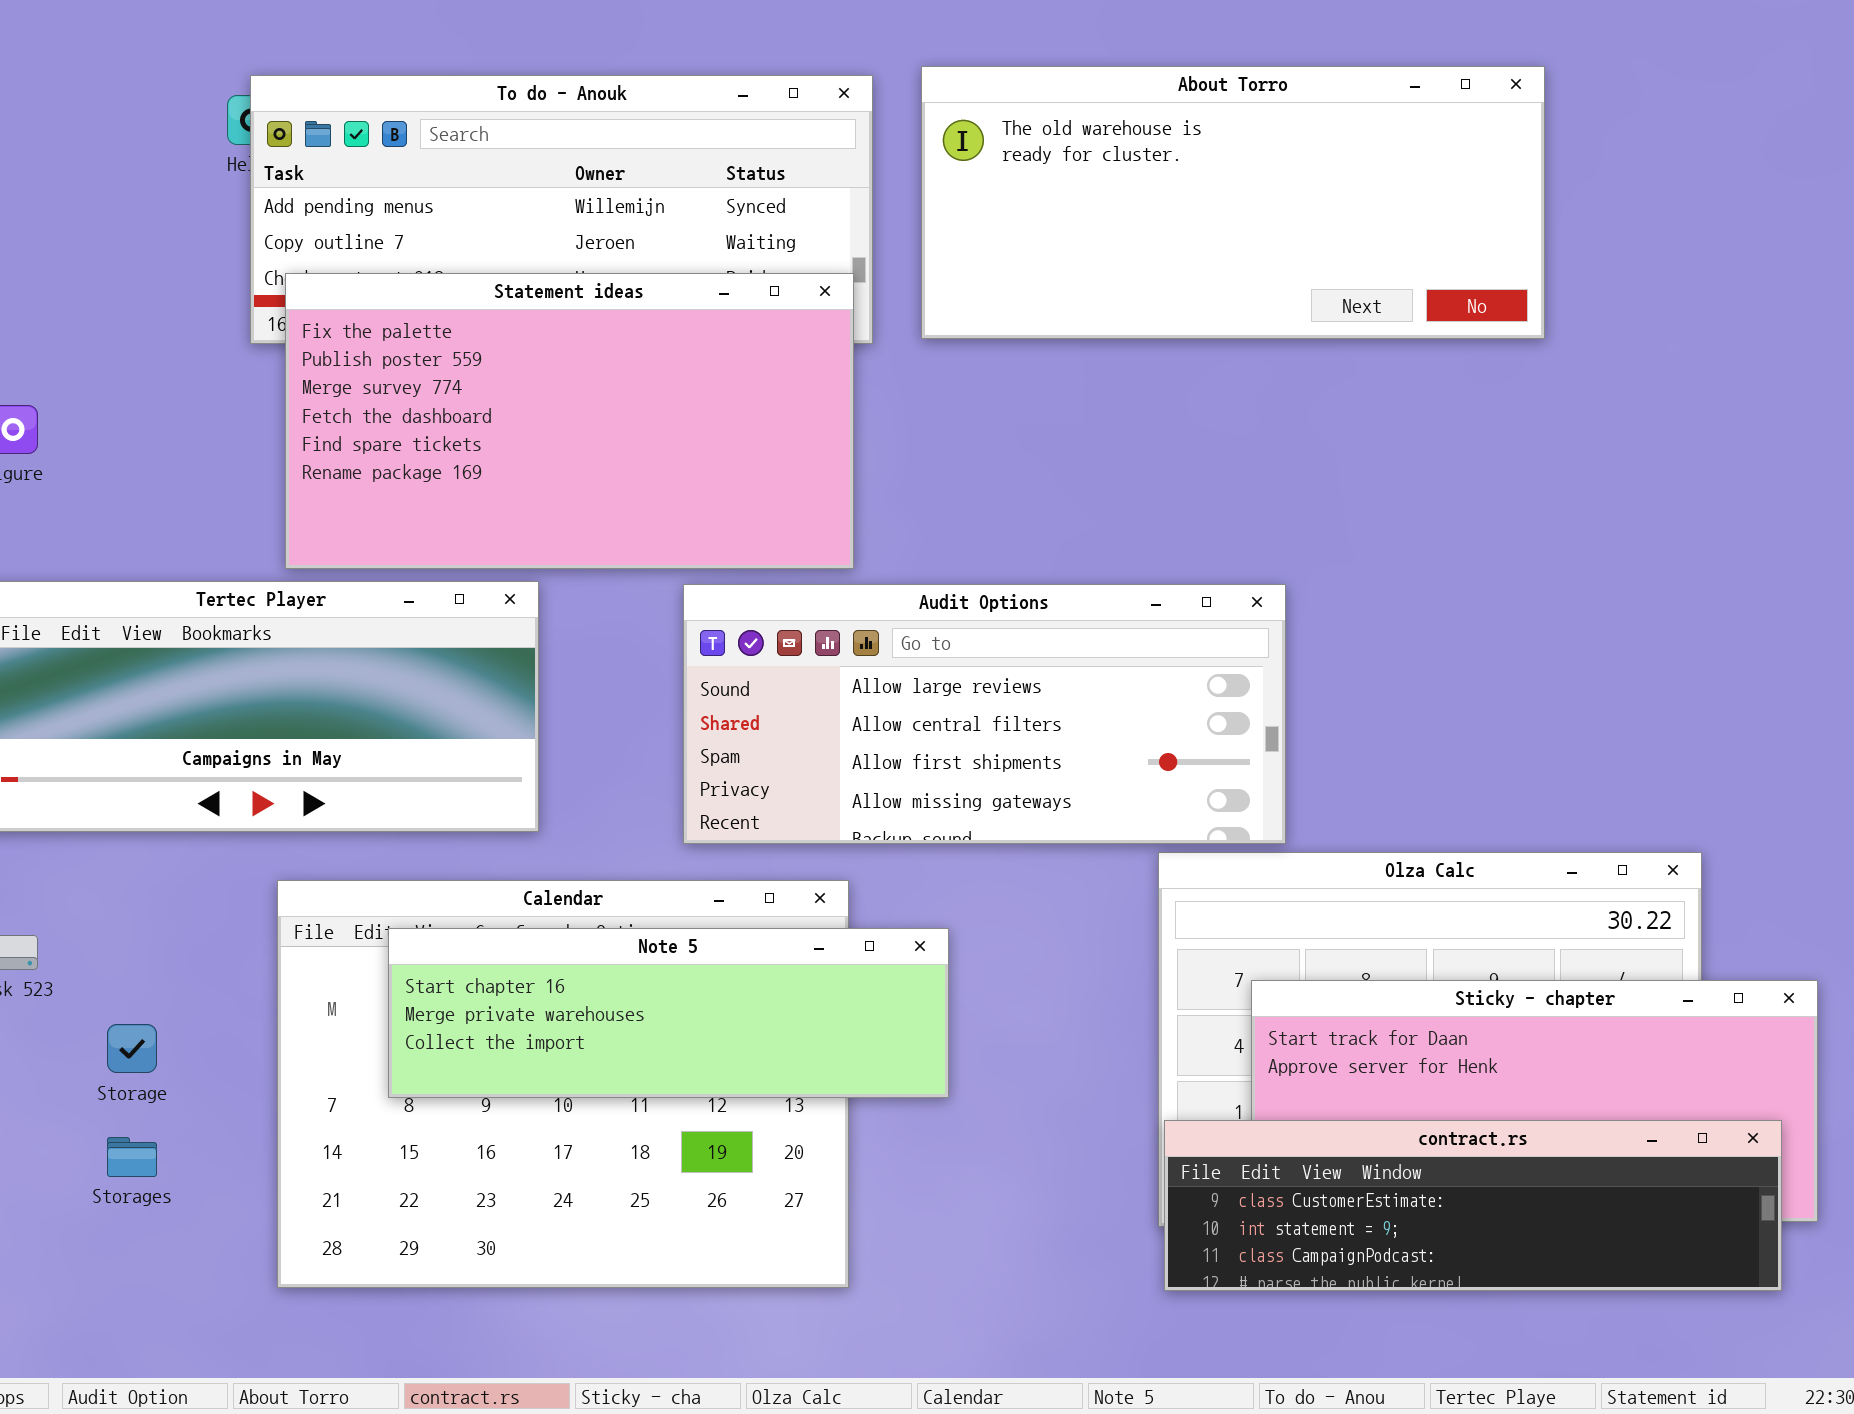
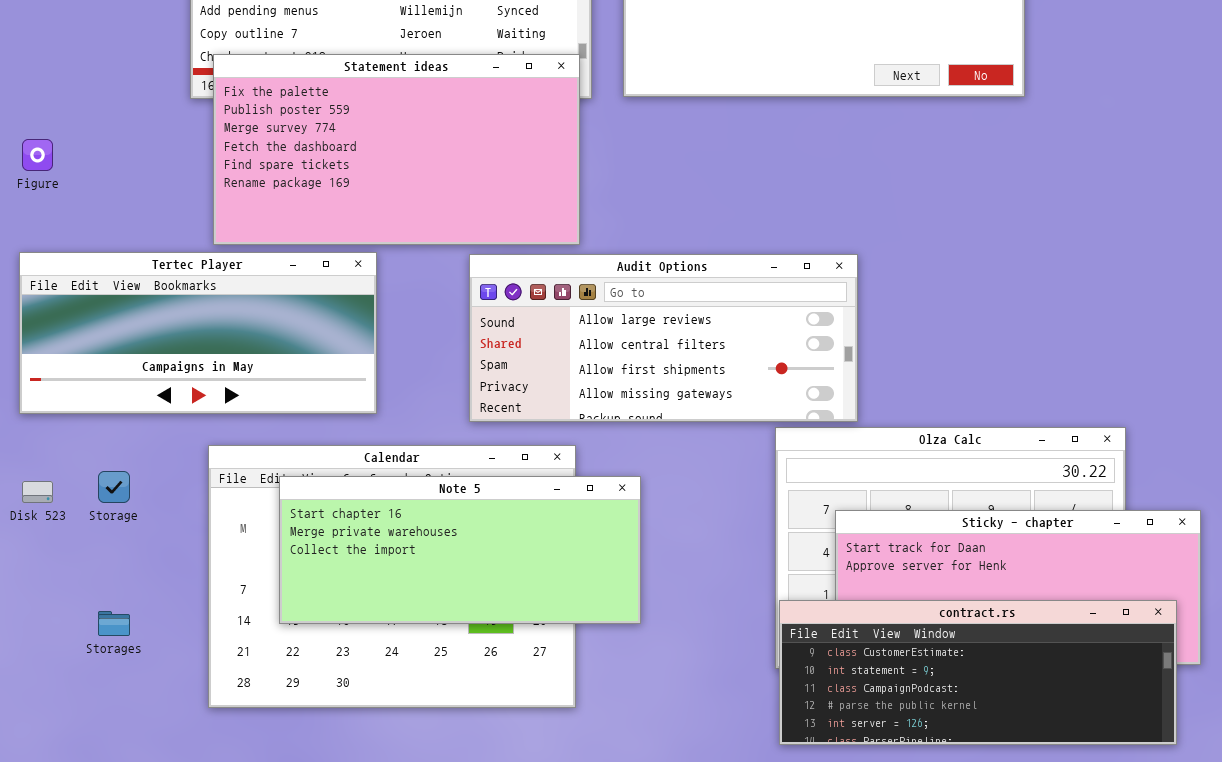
Note 5: [388,928,949,1098] -> [279,476,641,624], resized
Storage: [107,1024,157,1073] -> [98,471,130,503], moved
contract.rs: [1164,1120,1782,1291] -> [779,600,1177,745], resized

